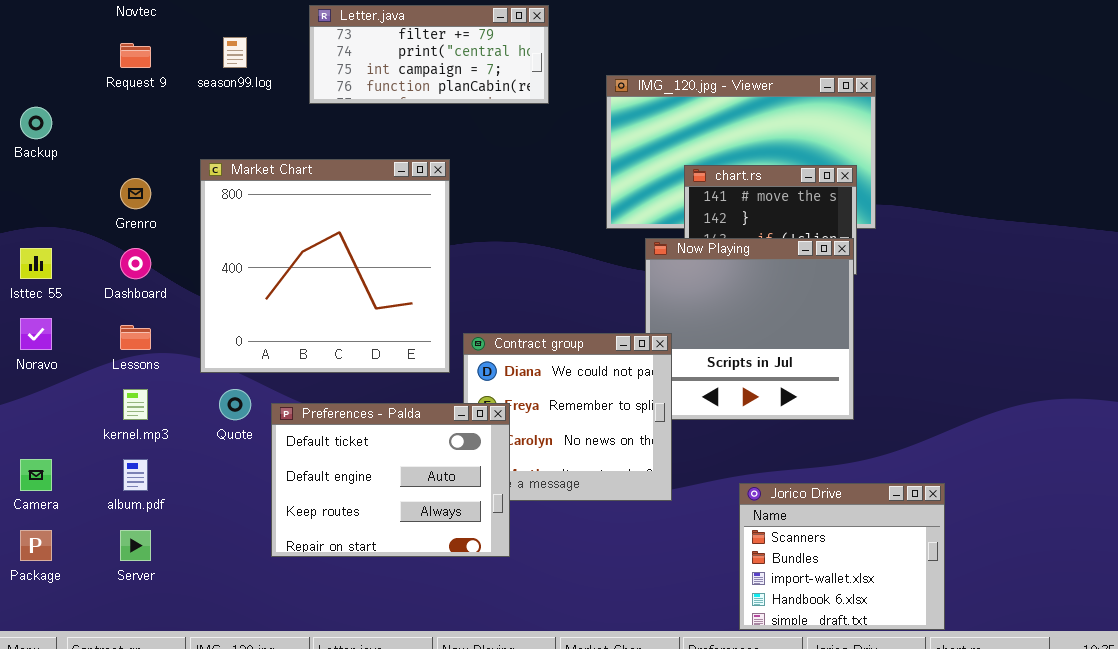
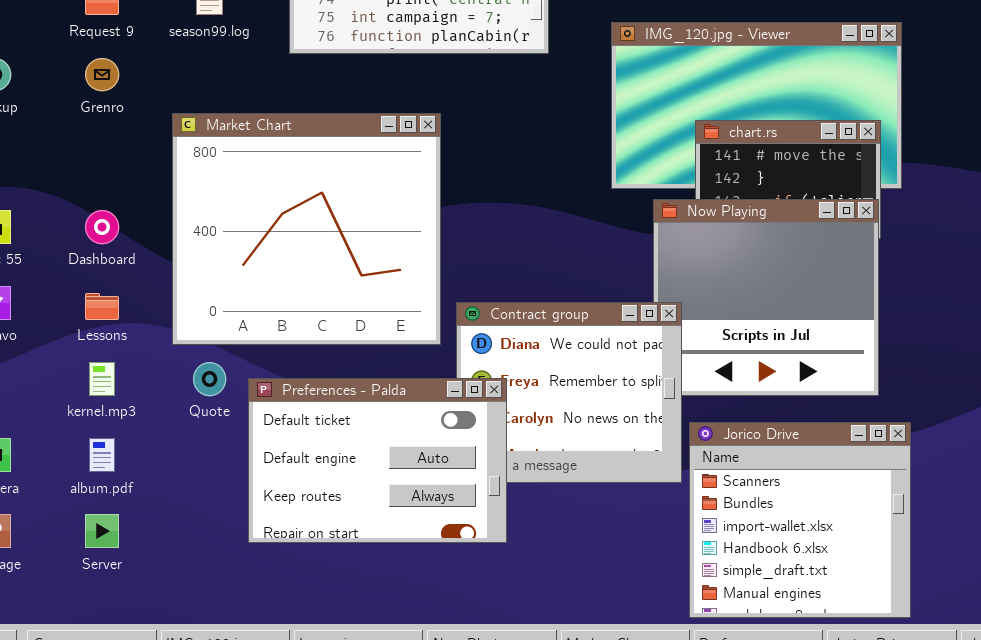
Grenro: [120,178,151,209] -> [85,58,119,91], moved
Jorico Drive: [739,483,945,630] -> [689,422,911,618], moved, resized

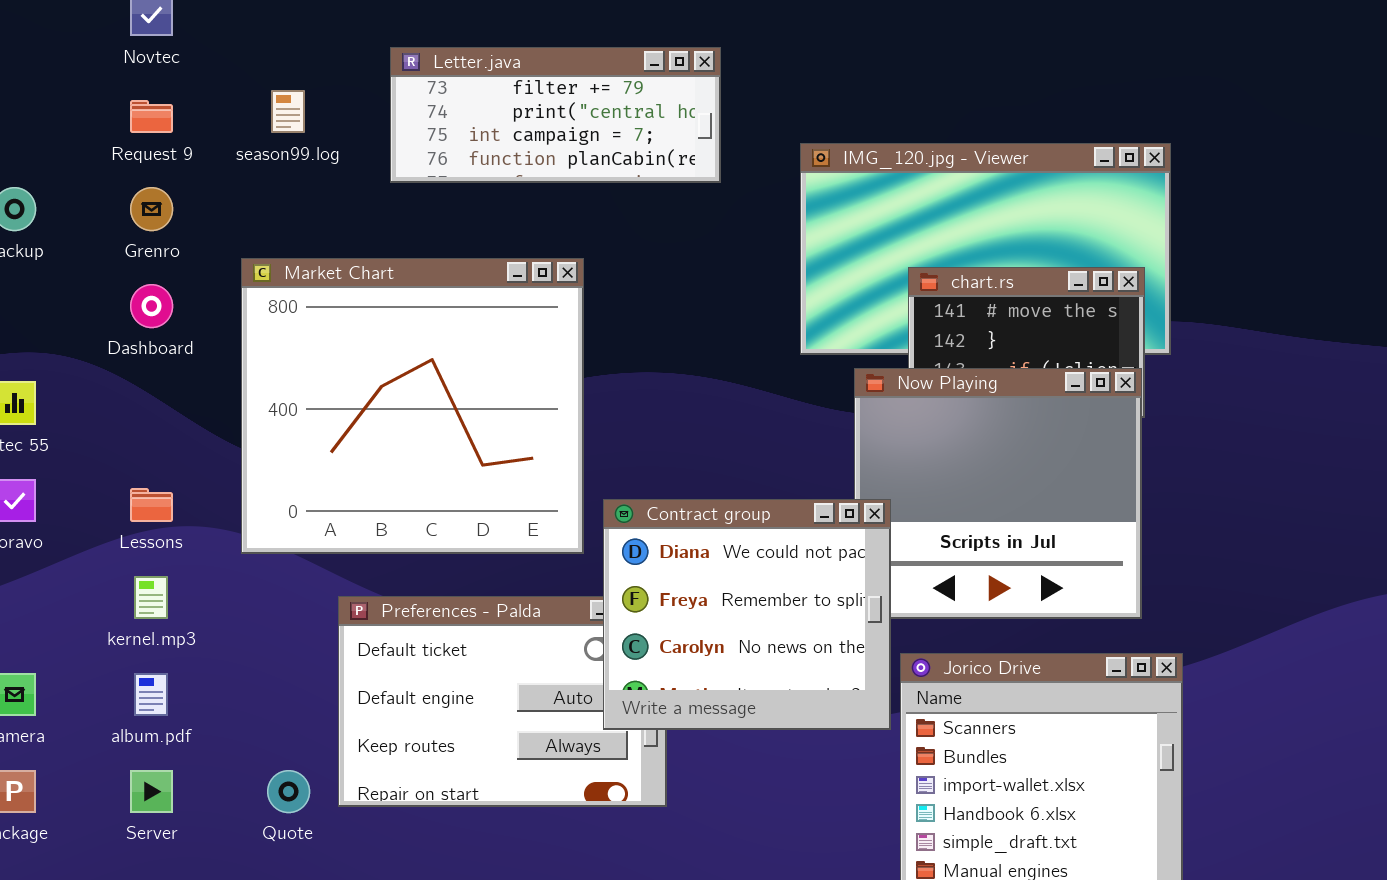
Dashboard: [85,210,119,244] -> [130,284,173,328], moved
Contract group: [456,302,682,483] -> [603,499,891,730], raised
Quote: [193,362,226,396] -> [267,770,310,813], moved

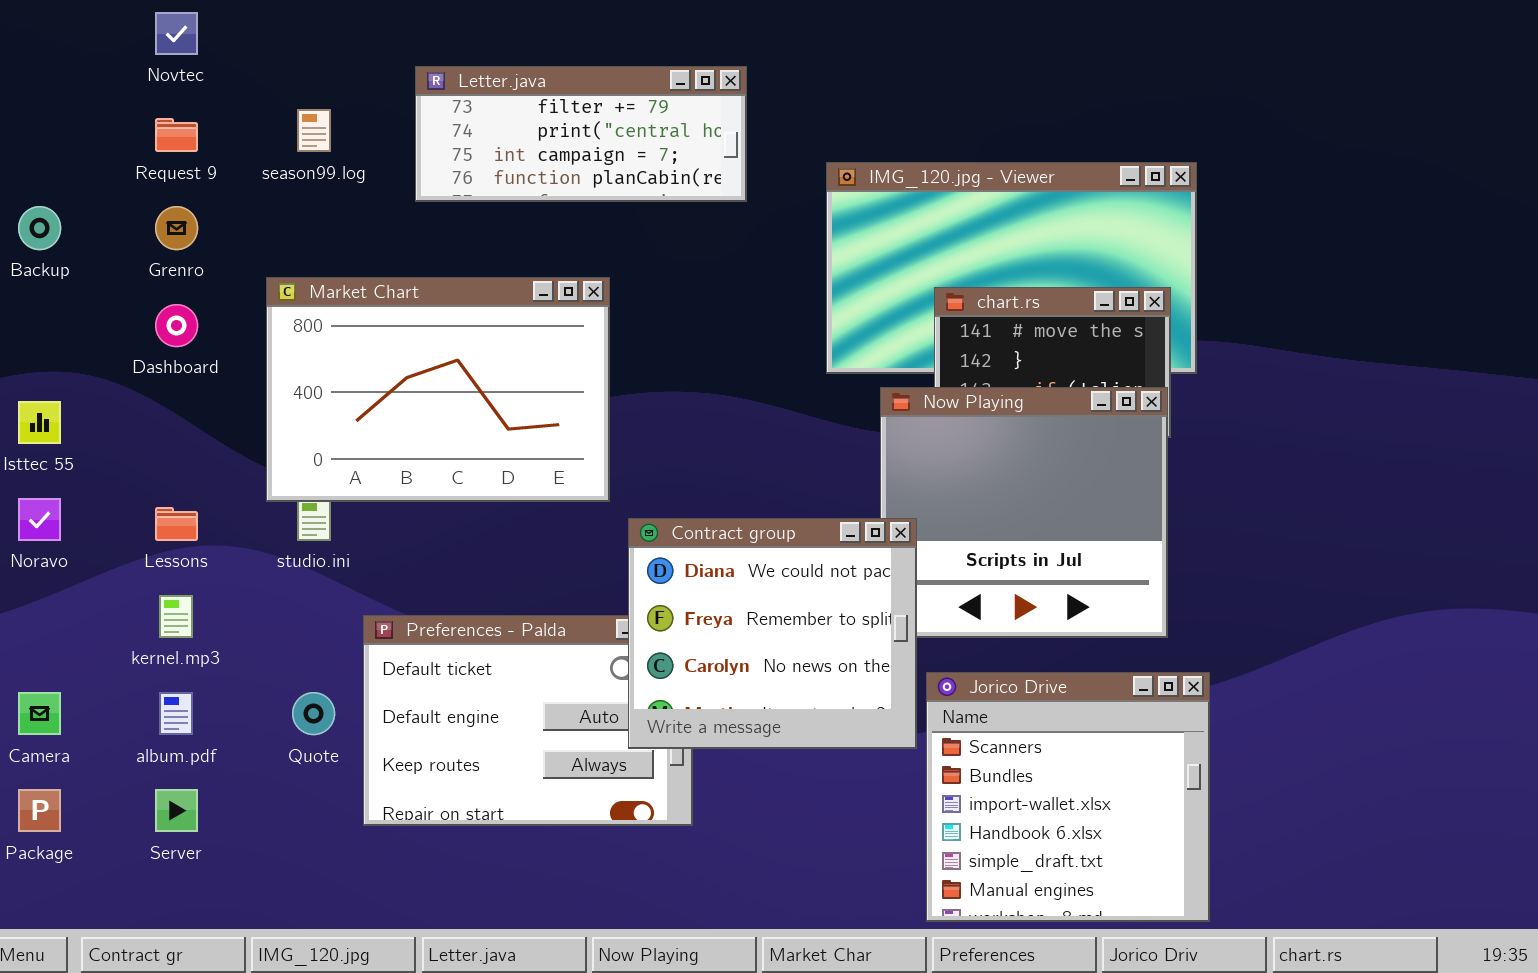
Market Chart: [241,258,584,554] -> [266,277,610,502], resized
Quote: [267,770,310,813] -> [292,692,335,735], moved

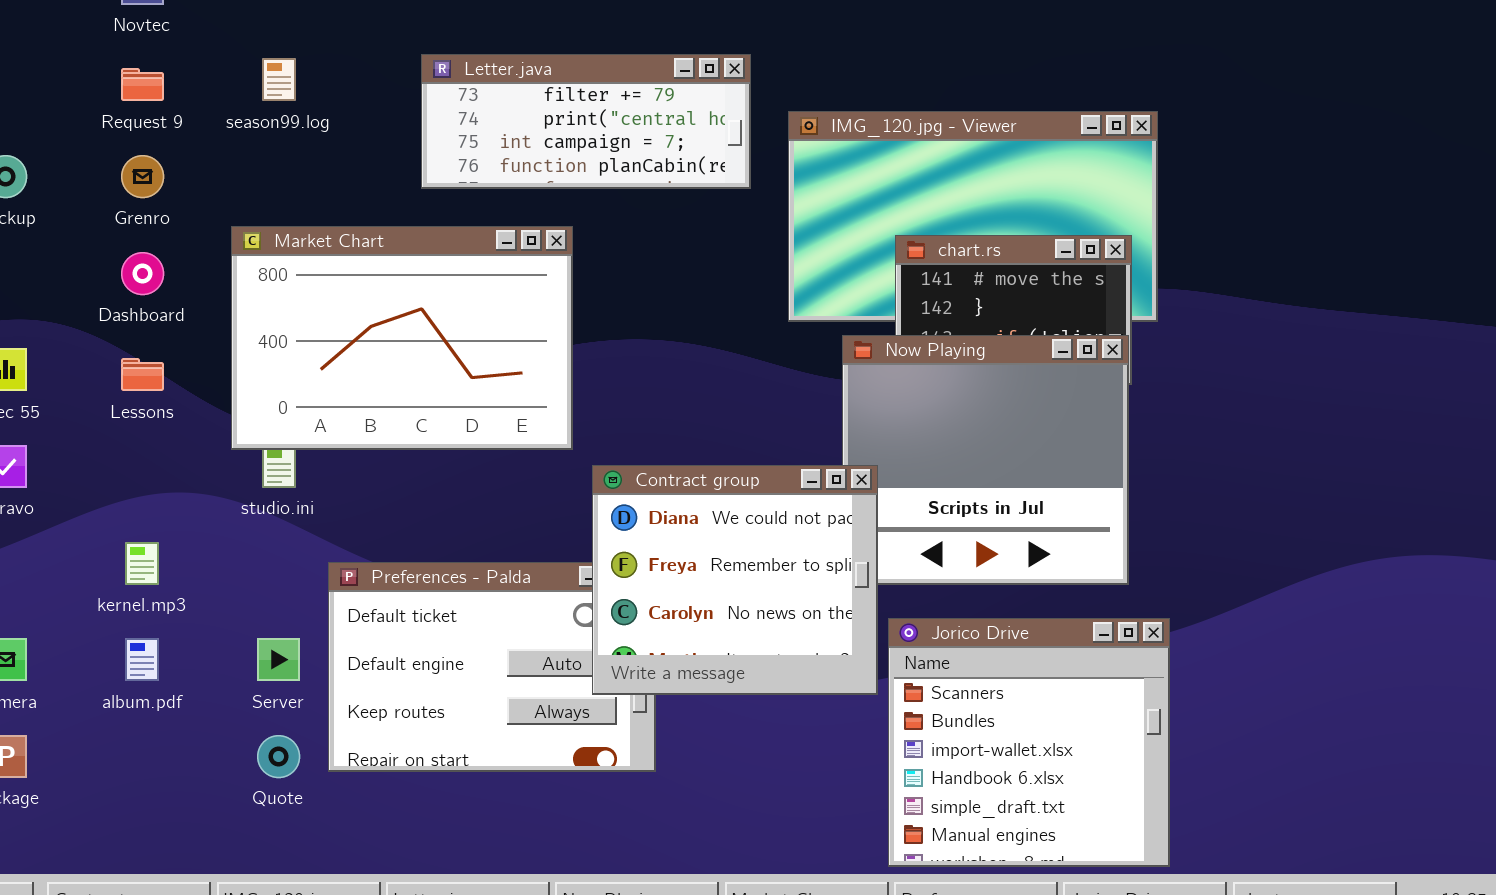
Letter.java: [415,66,747,202] -> [421,54,751,189], moved
Lessons: [155,507,198,541] -> [121,358,164,391], moved
Quote: [292,692,335,735] -> [257,735,300,778], moved
Server: [155,789,198,832] -> [257,638,300,681], moved

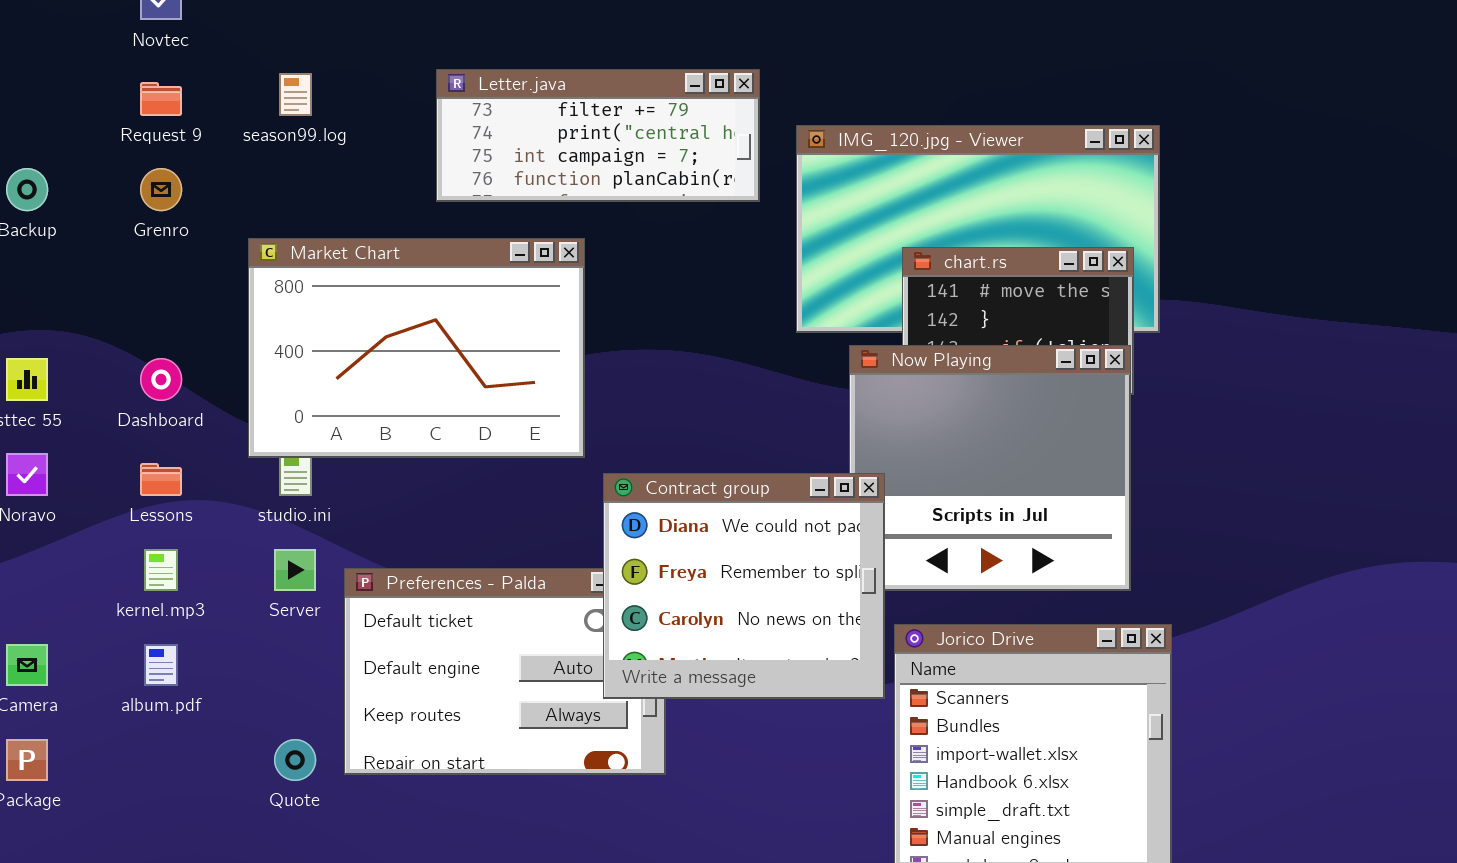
Dashboard: [121,252,164,295] -> [140,358,182,401], moved
Lessons: [121,358,164,391] -> [140,463,182,496], moved
Server: [257,638,300,681] -> [274,549,316,591], moved

